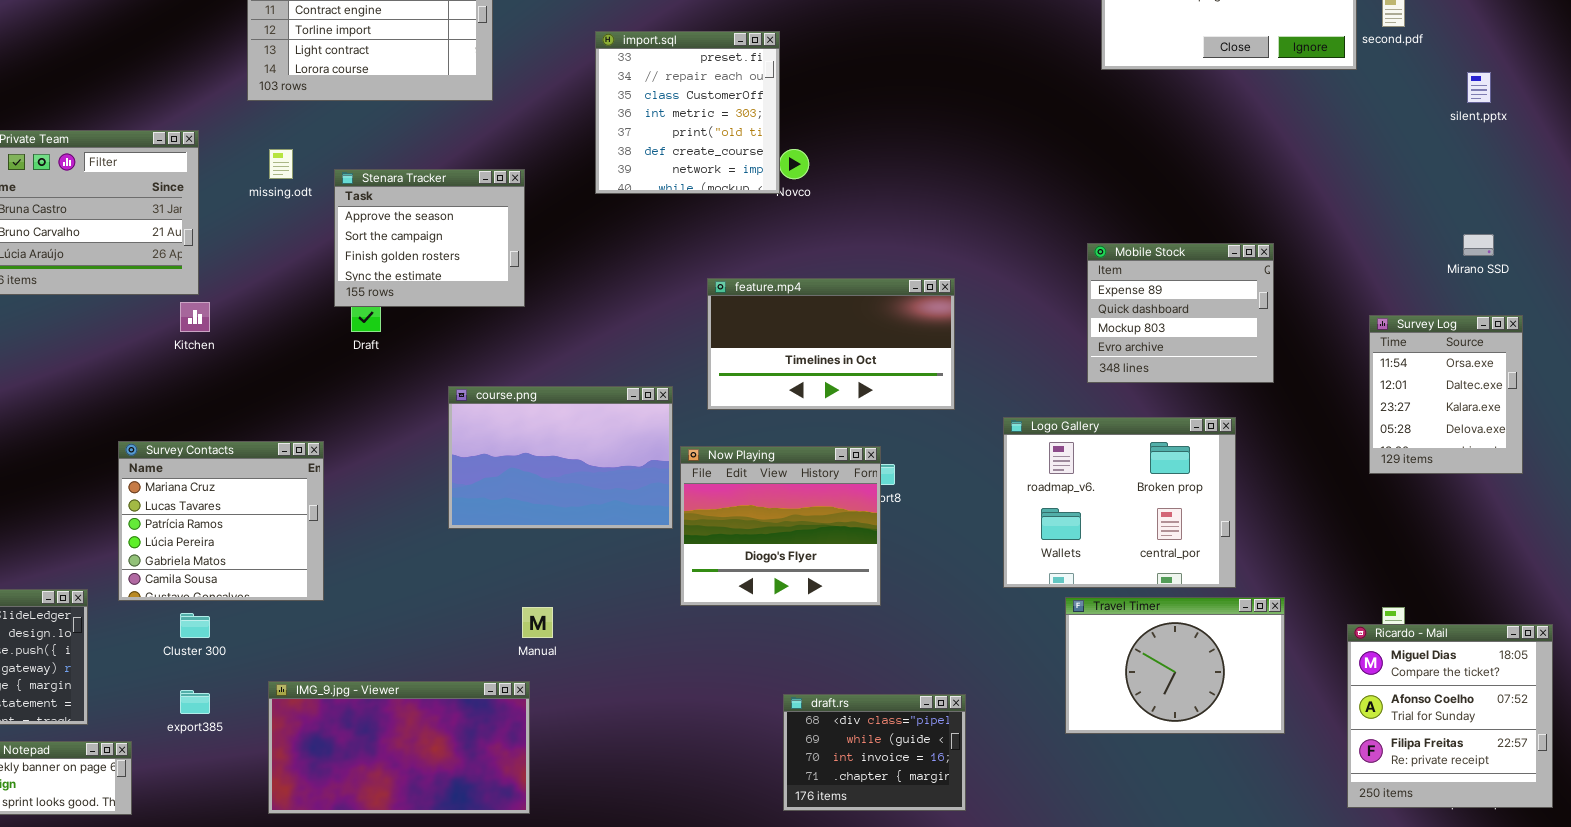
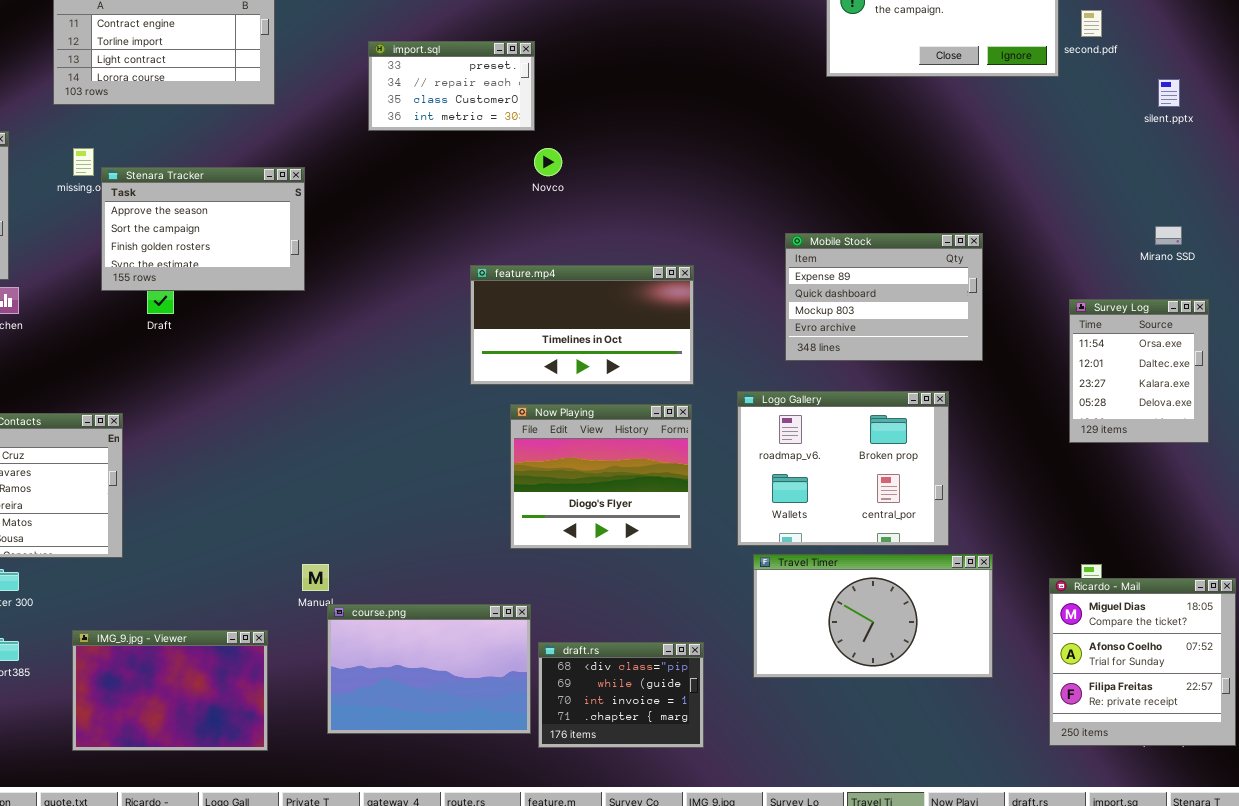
import.sql: [595,31,780,194] -> [368,41,535,131], resized
Stenara Tracker: [334,169,525,307] -> [101,167,305,291], resized
Mobile Stock: [1087,243,1274,383] -> [785,233,983,361], resized
course.png: [448,386,673,529] -> [327,604,531,734], moved
Now Playing: [680,446,881,606] -> [510,404,692,549], moved
Travel Timer: [1065,597,1285,734] -> [753,554,993,678], resized
IMG_9.jpg - Viewer: [268,681,530,814] -> [72,630,268,751], resized

